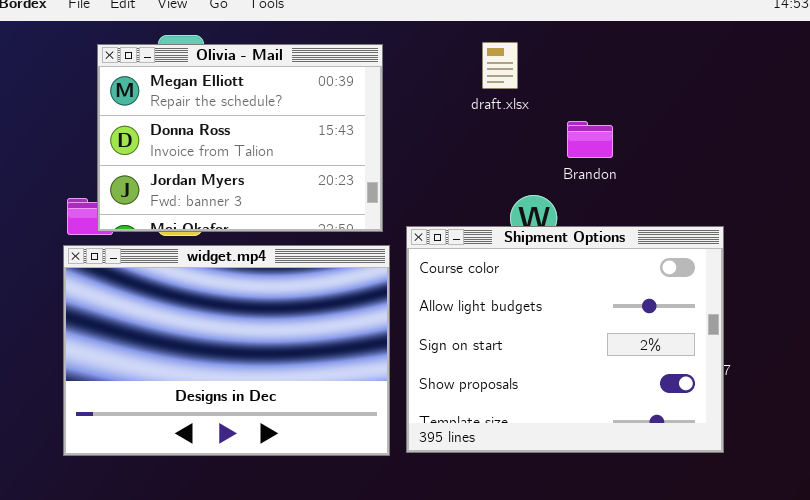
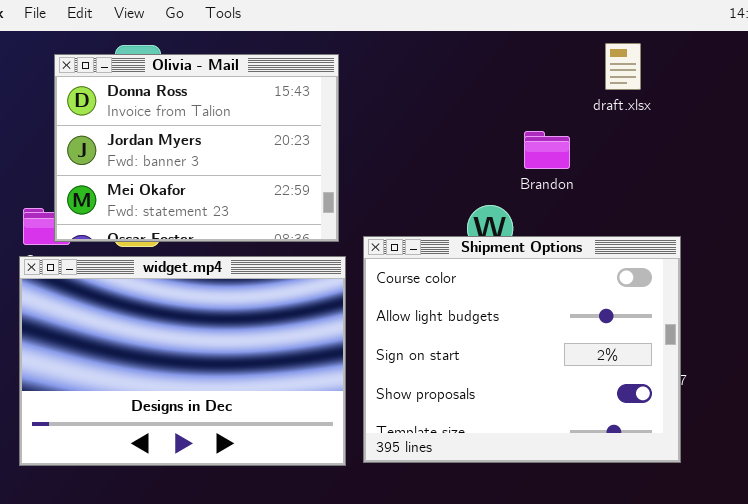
draft.xlsx: [482,42,518,89] -> [605,43,641,90], moved
Olivia - Mail: [97,44,383,232] -> [54,54,339,242], scrolled down 1 row

